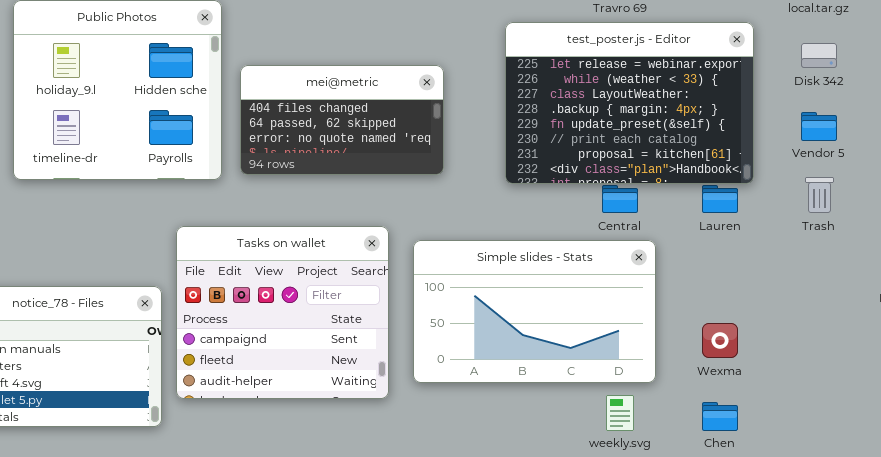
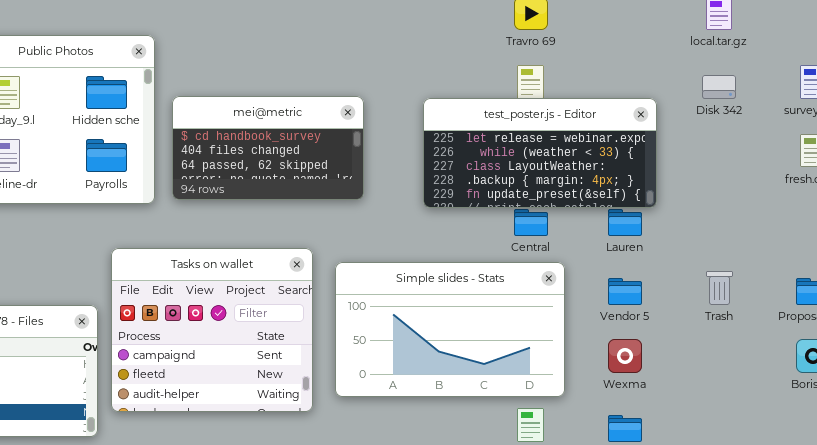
test_poster.js - Editor: [505,22,754,184] -> [423,98,657,208], resized
mei@metric: [240,65,444,175] -> [172,96,364,200], scrolled up 1 row
Vendor 5: [801,112,837,141] -> [608,278,642,305], moved
Trash: [805,177,834,213] -> [706,271,733,305], moved

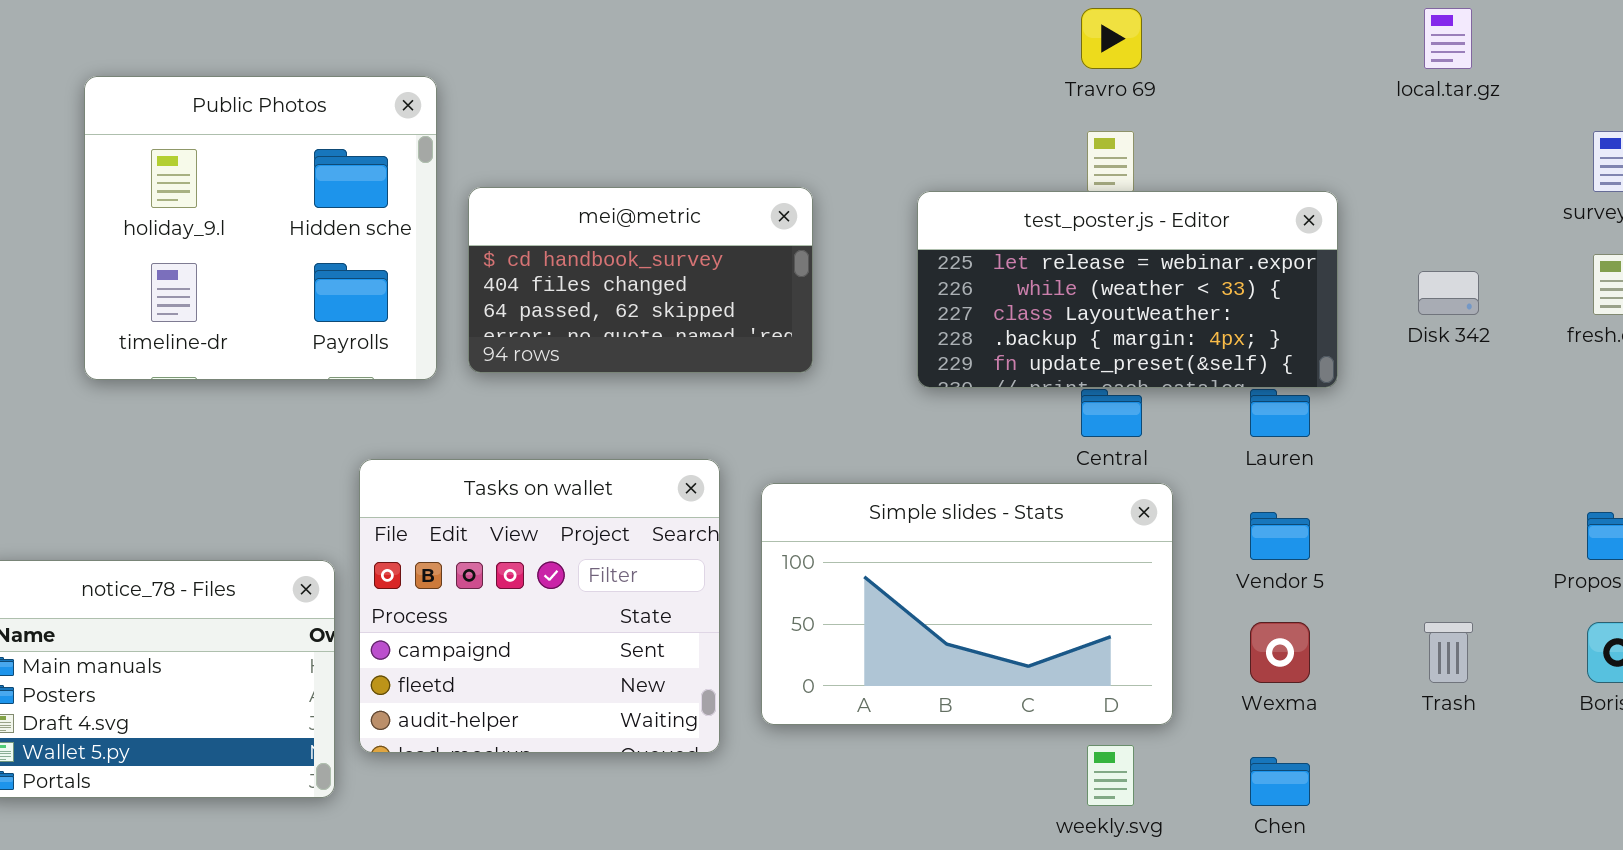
Disk 342: [702,75,736,99] -> [1418,271,1479,315], moved
Trash: [706,271,733,305] -> [1424,622,1473,683], moved

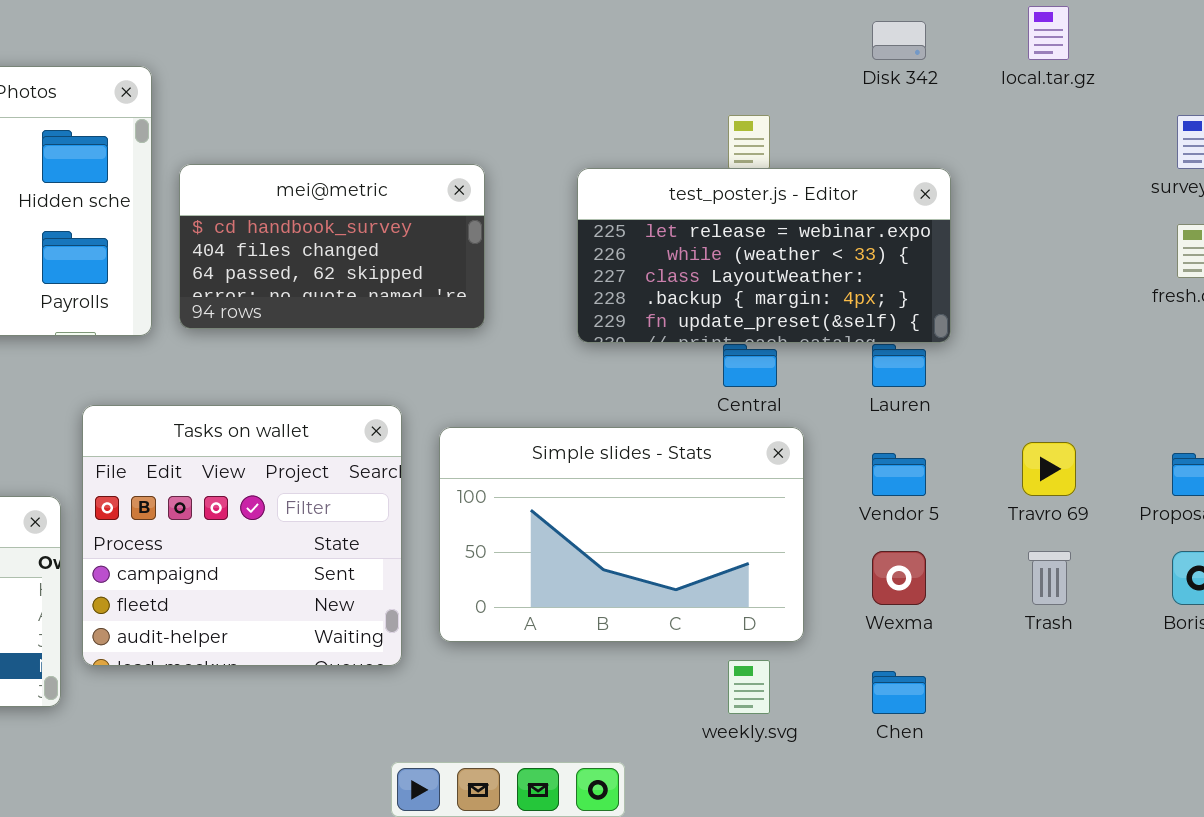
Travro 69: [1081,8,1142,69] -> [1022,442,1076,496], moved
Disk 342: [1418,271,1479,315] -> [872,21,926,60], moved

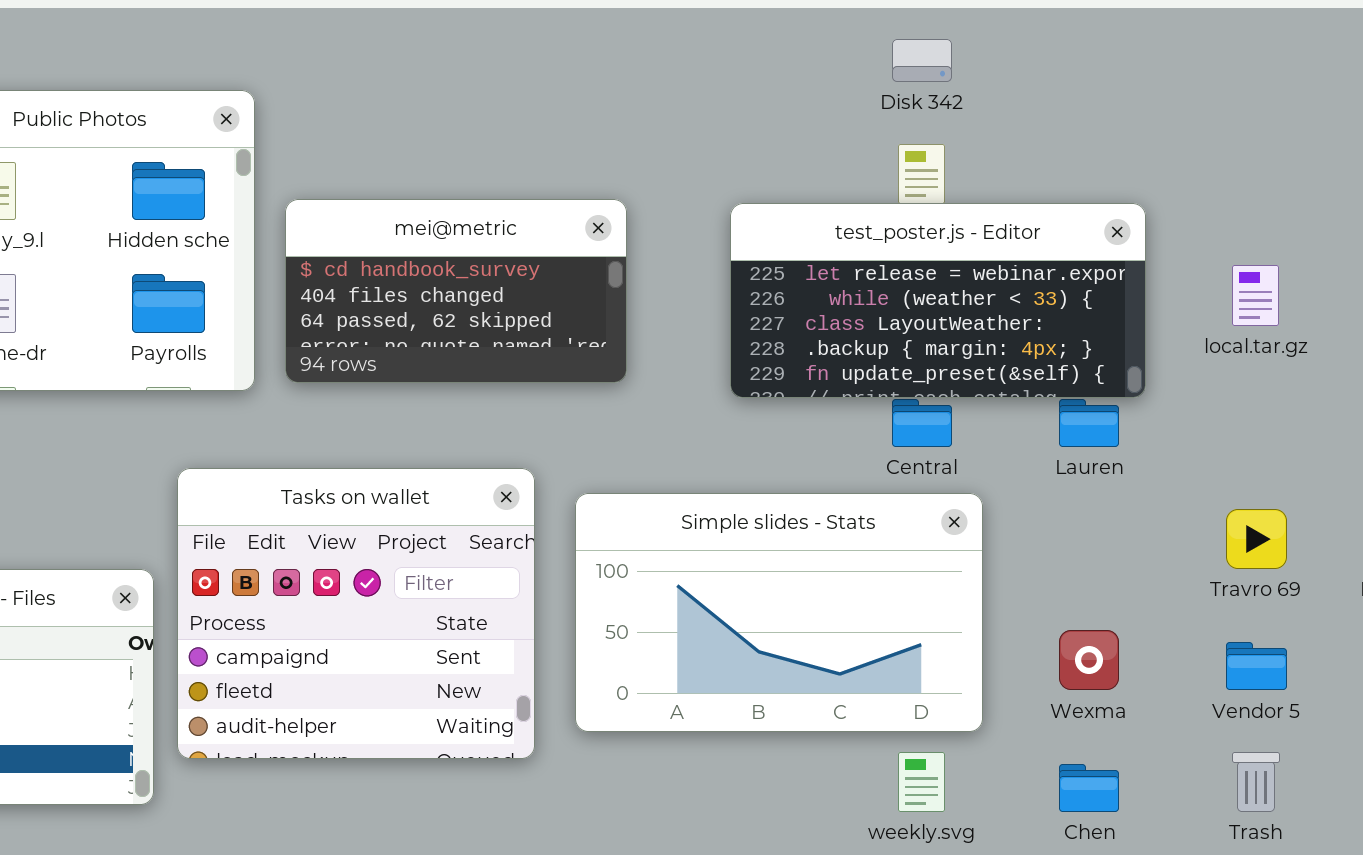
local.tar.gz: [1028,6,1069,60] -> [1232,265,1279,326], moved
Disk 342: [872,21,926,60] -> [892,39,952,82], moved
Vendor 5: [872,453,926,496] -> [1226,642,1287,690], moved
Trash: [1028,551,1071,605] -> [1232,752,1280,812], moved

